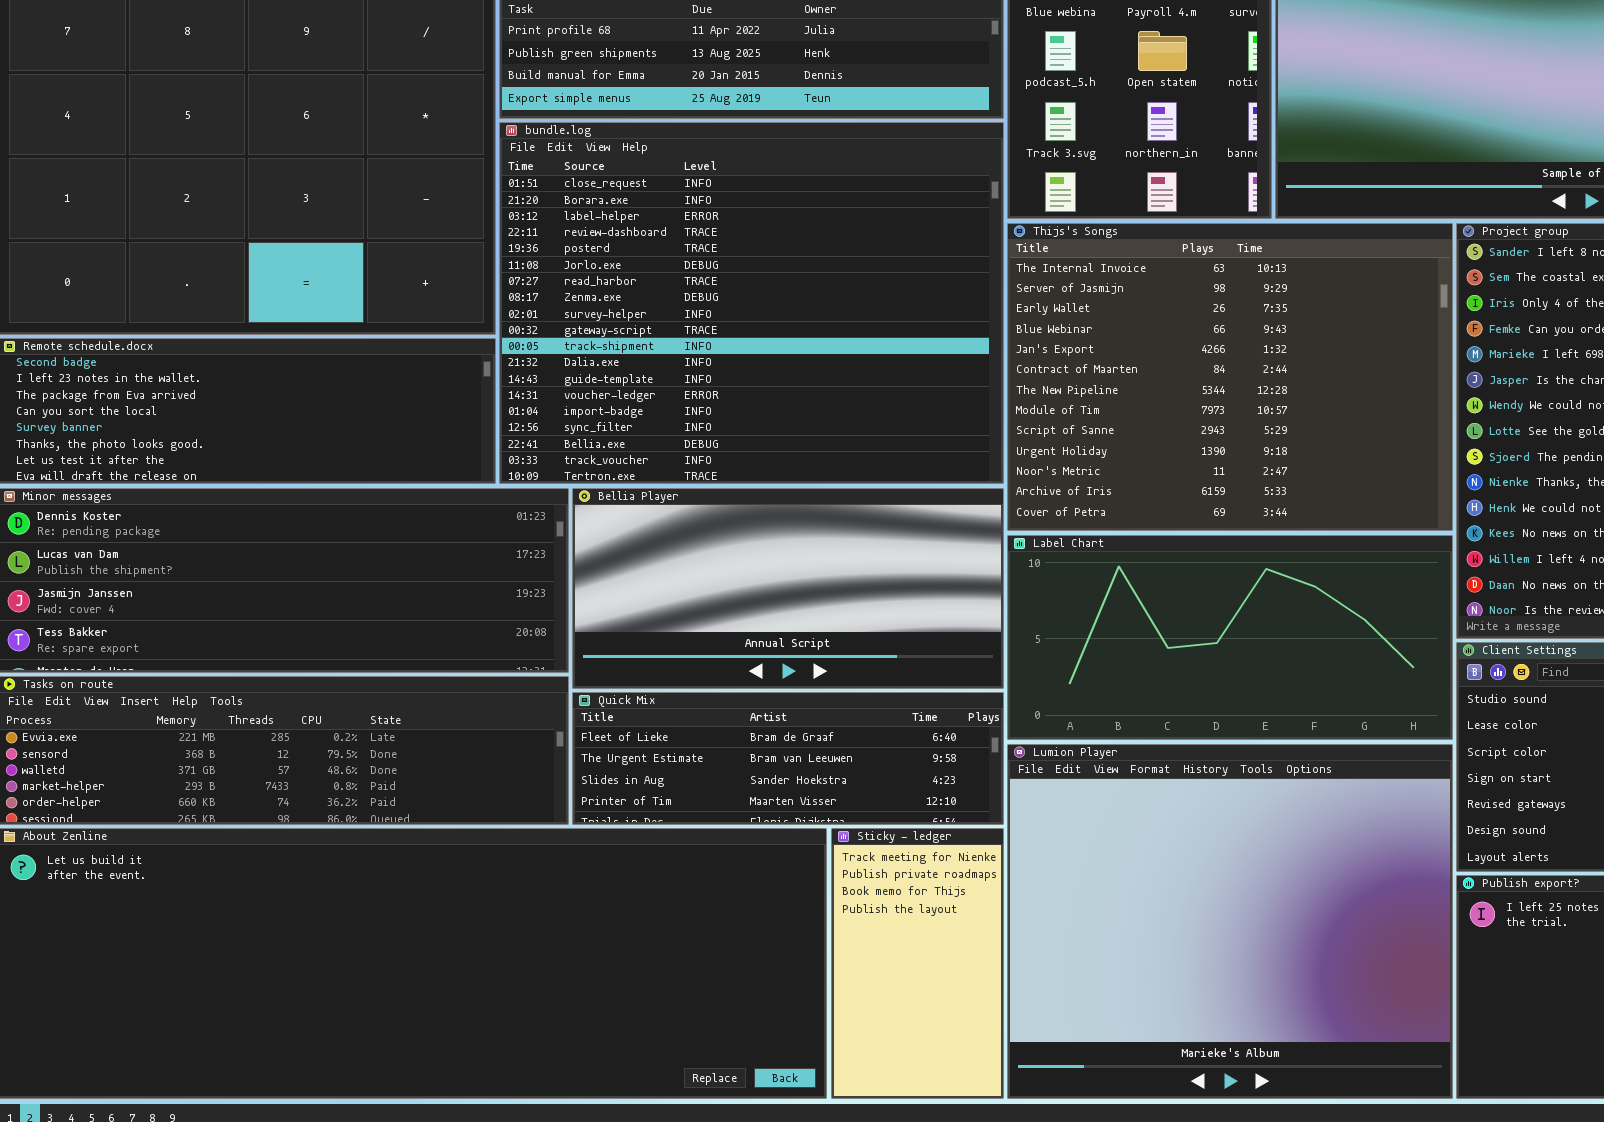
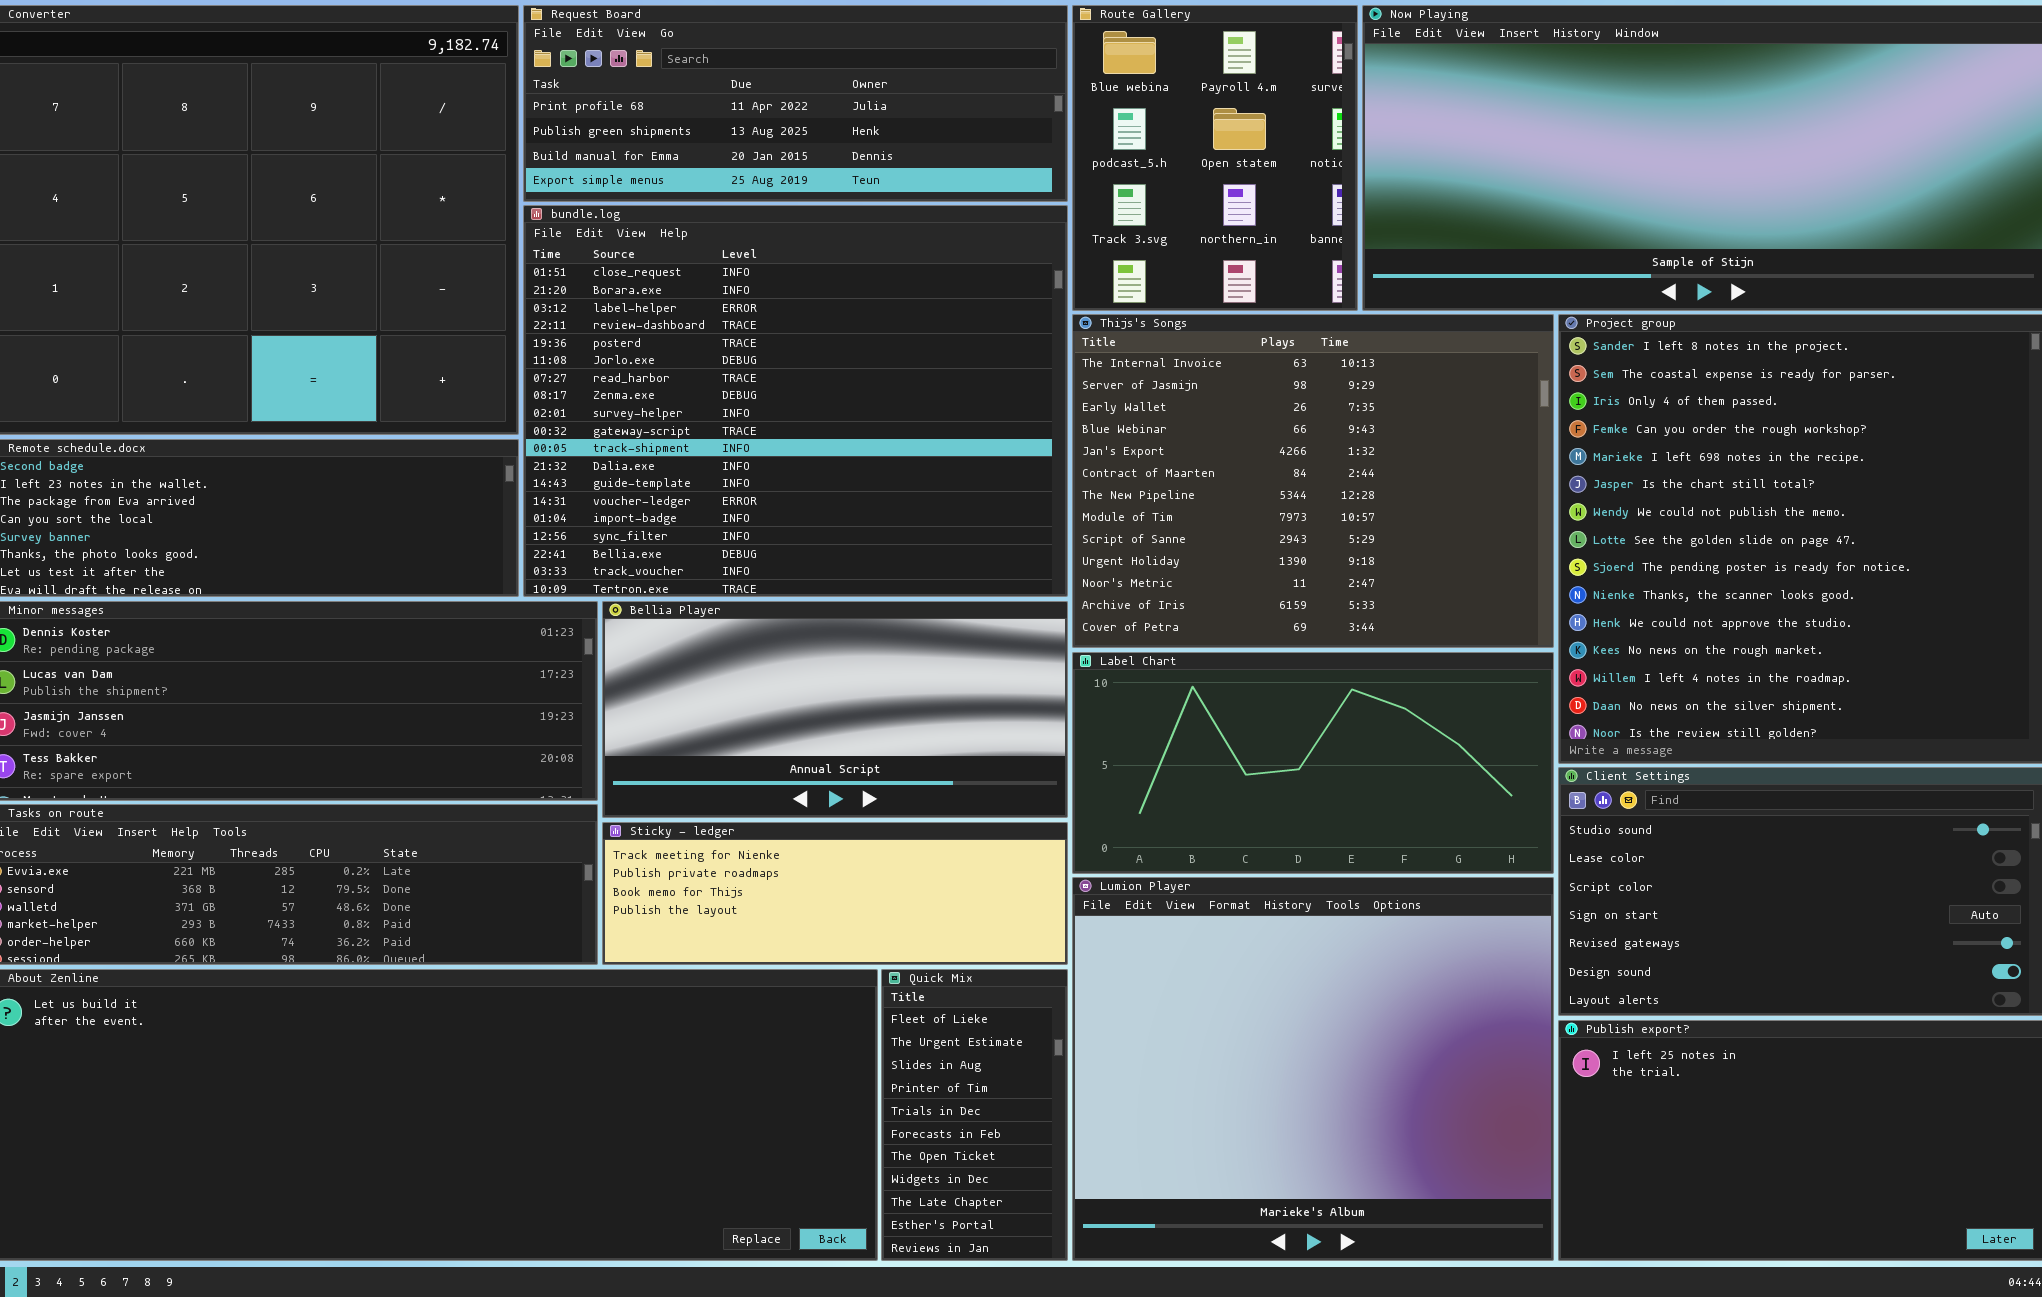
Quick Mix: [572,692,1004,825] -> [881,969,1068,1261], moved, resized
Sticky - ledger: [831,828,1004,1099] -> [602,822,1068,965], moved, resized

